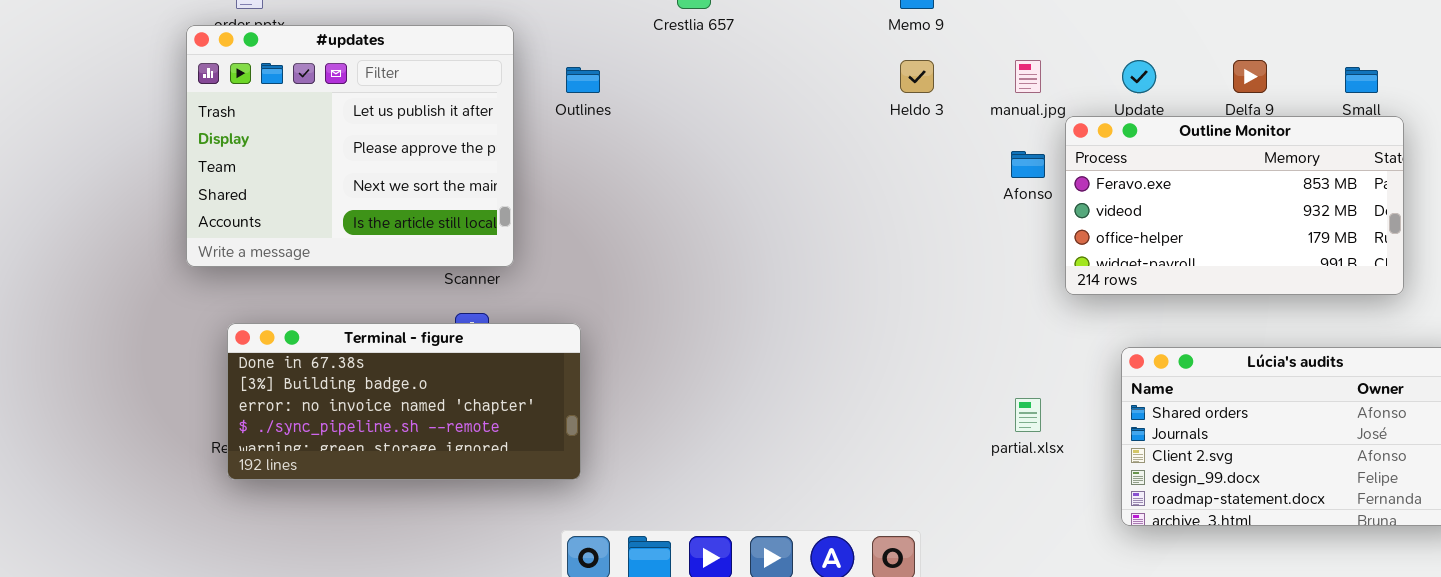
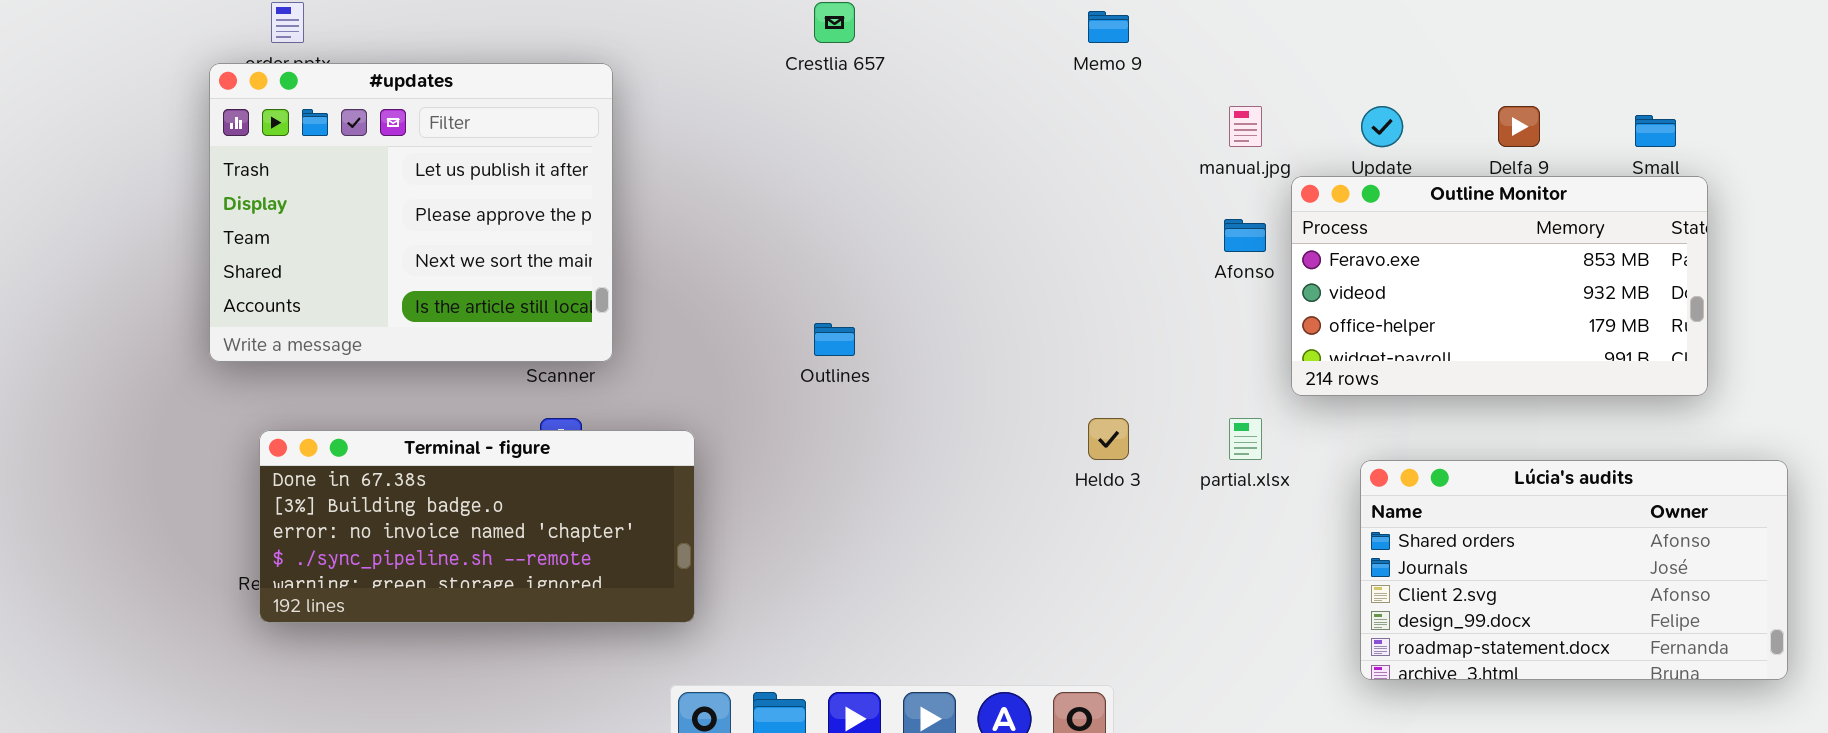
Heldo 3: [900,60,934,93] -> [1088,418,1129,460], moved
Outlines: [566,67,600,93] -> [814,323,855,356], moved
partial.xlsx: [1015,398,1041,432] -> [1229,418,1262,460], moved

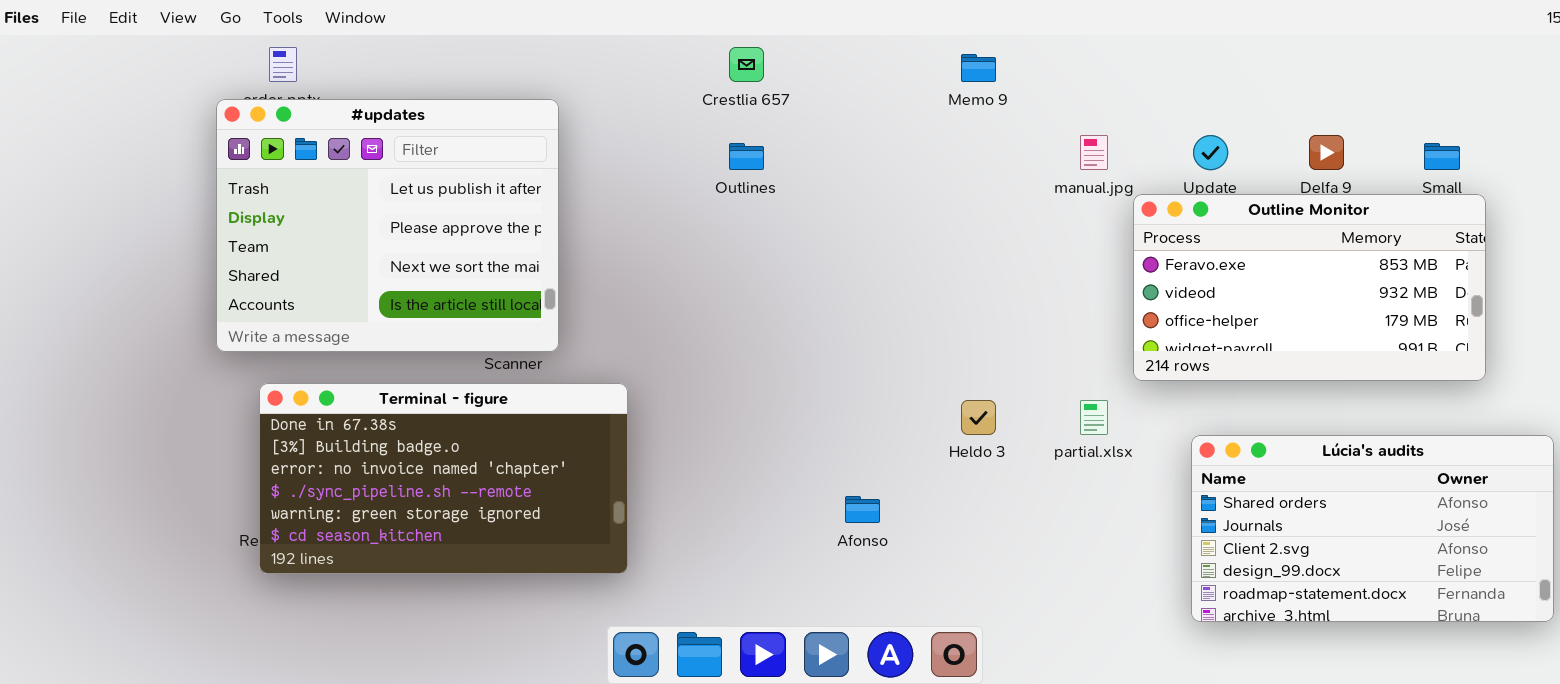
Afonso: [1224,219,1266,252] -> [845,496,880,523], moved
Outlines: [814,323,855,356] -> [729,143,764,170], moved
Terminal - figure: [259,430,695,623] -> [259,383,628,574], resized

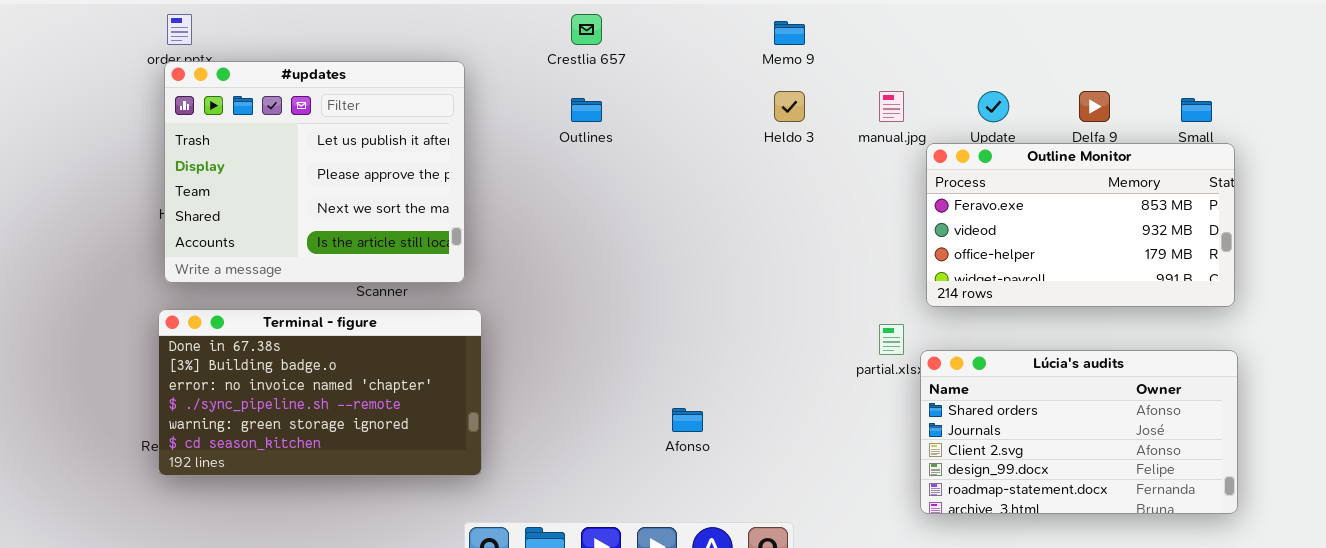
#updates: [216,99,559,352] -> [164,61,465,283], moved
Heldo 3: [961,400,996,435] -> [774,91,805,122], moved
Lúcia's audits: [1191,435,1554,622] -> [920,350,1238,514], moved

